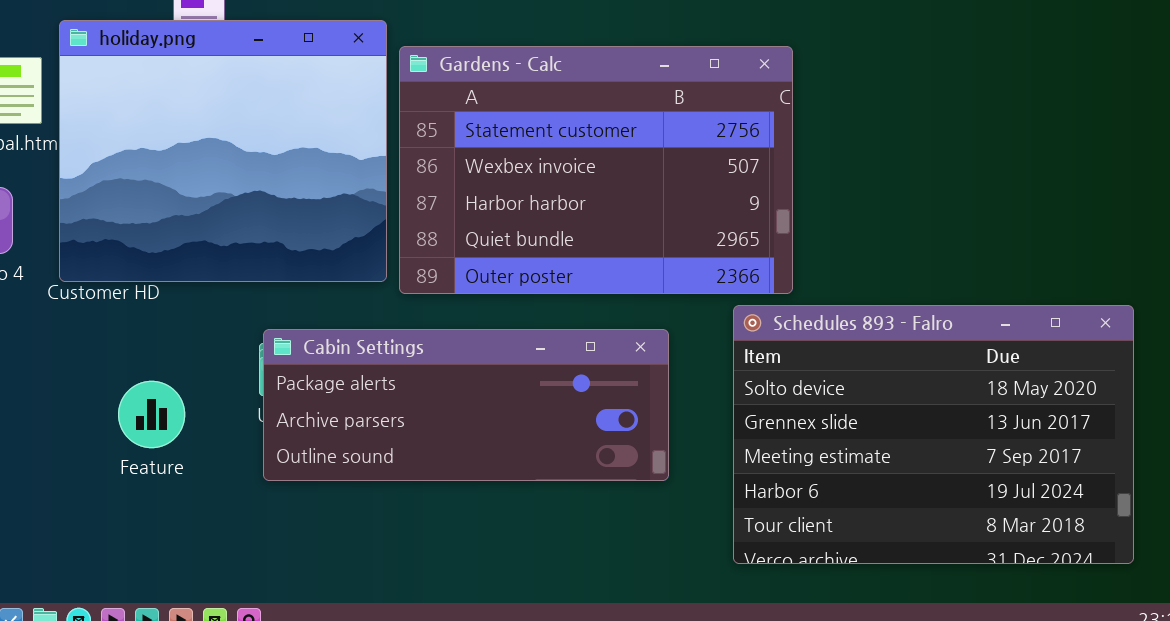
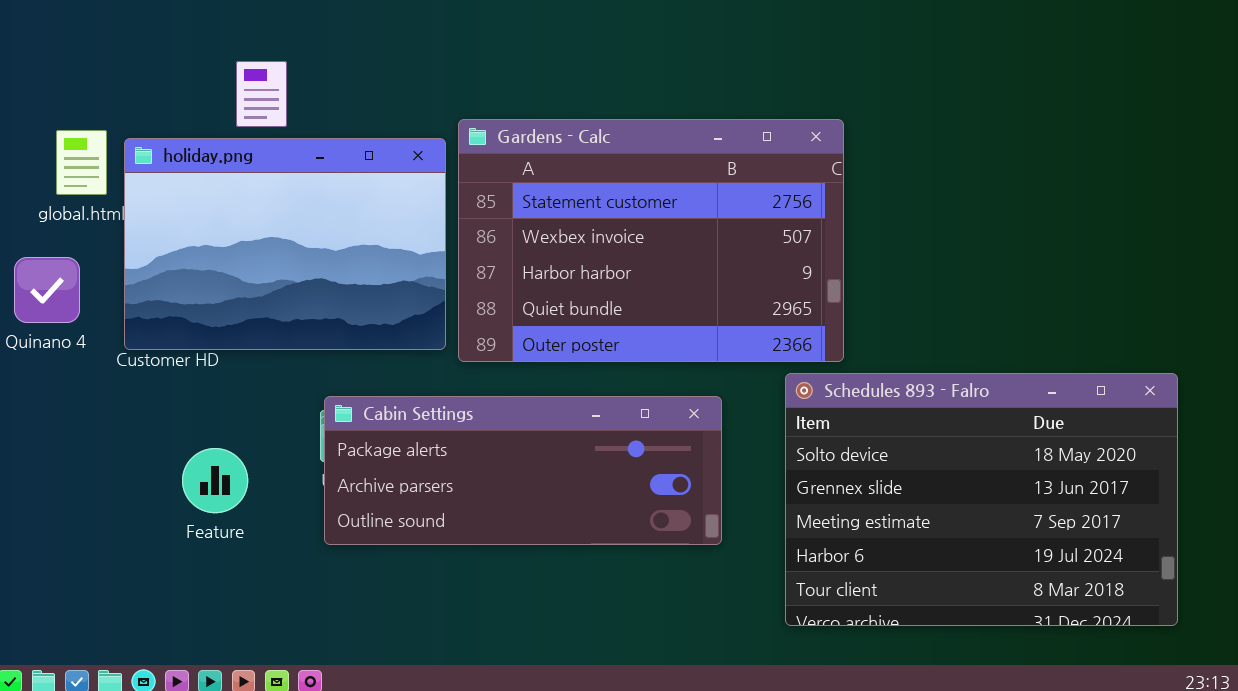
holiday.png: [59,20,387,282] -> [124,138,446,350], resized

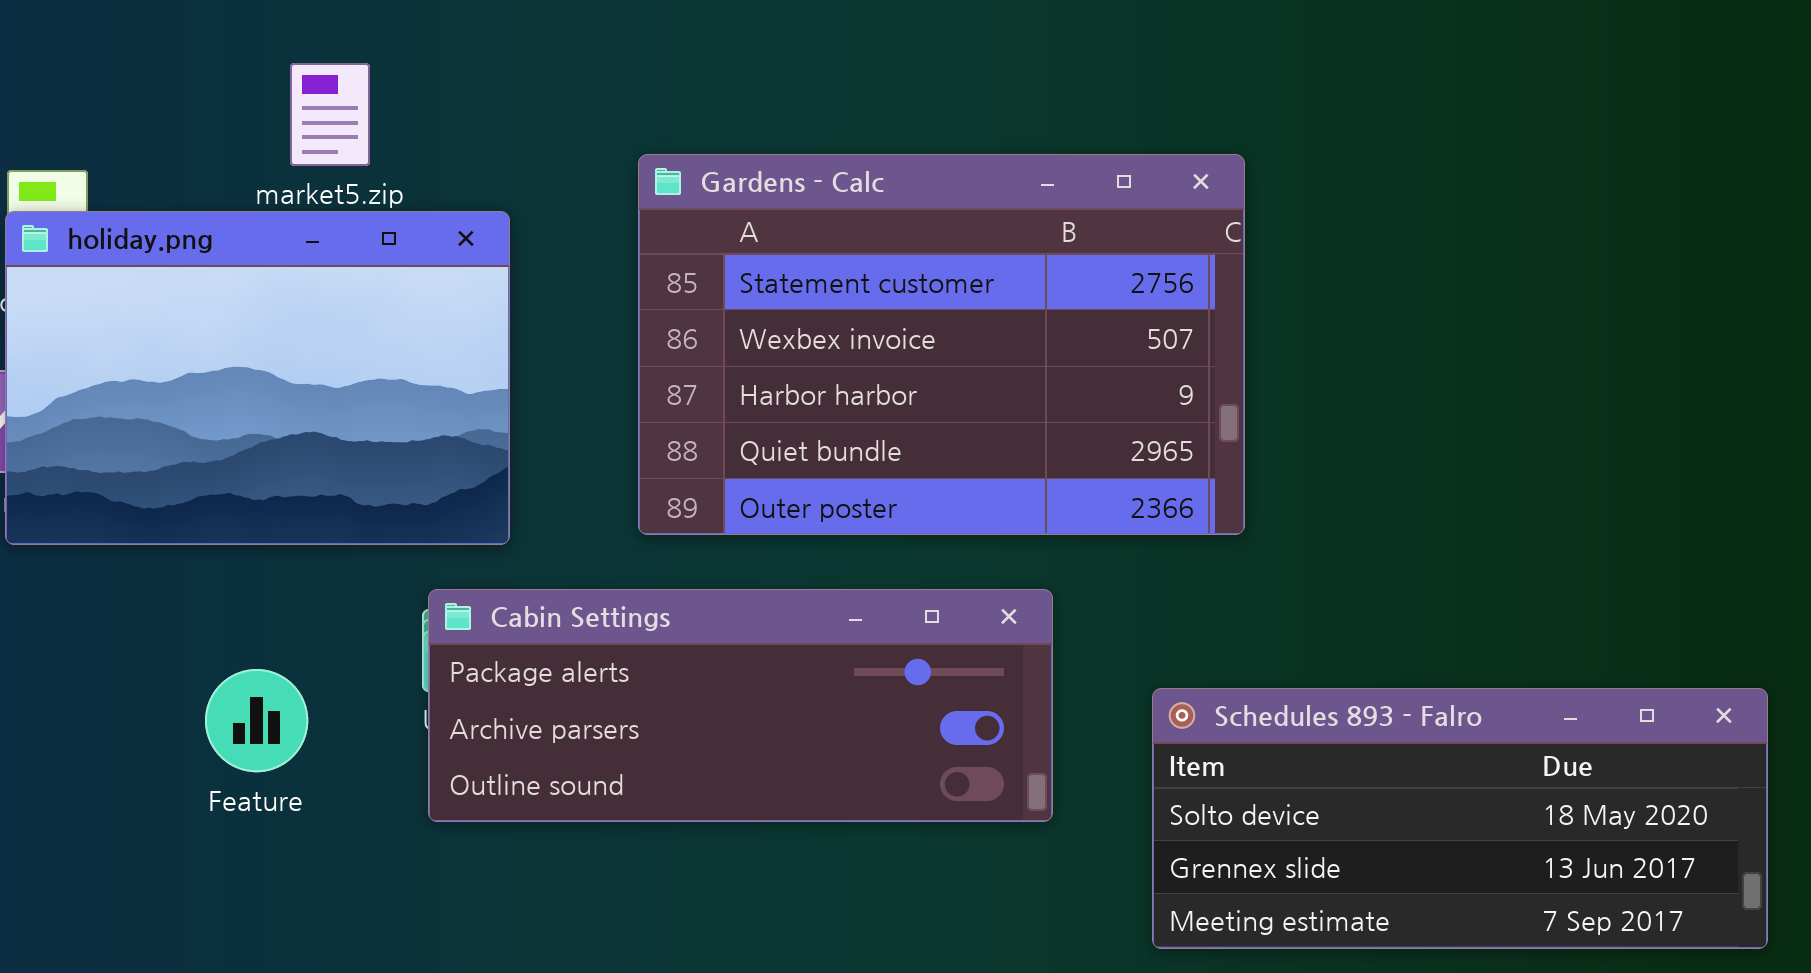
holiday.png: [124,138,446,350] -> [5,211,510,545], moved
Schedules 893 - Falro: [785,373,1178,626] -> [1152,688,1768,949], resized

